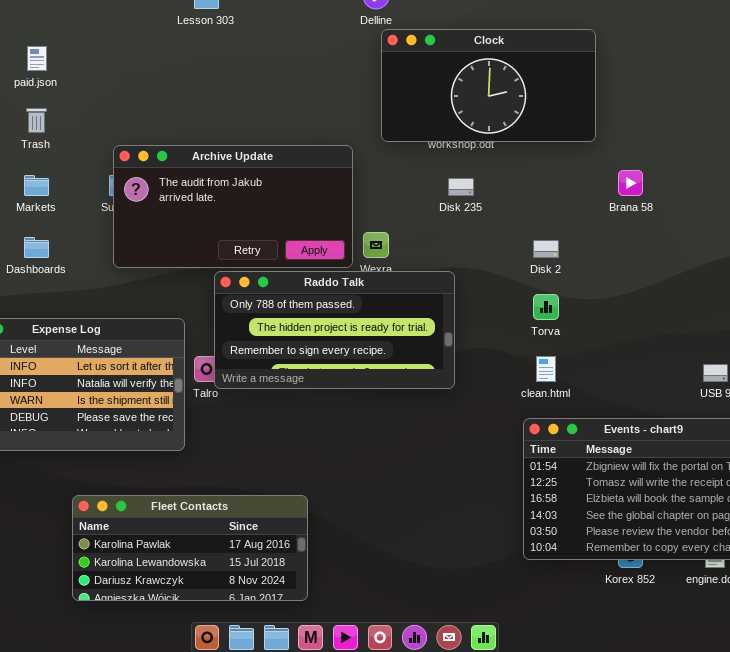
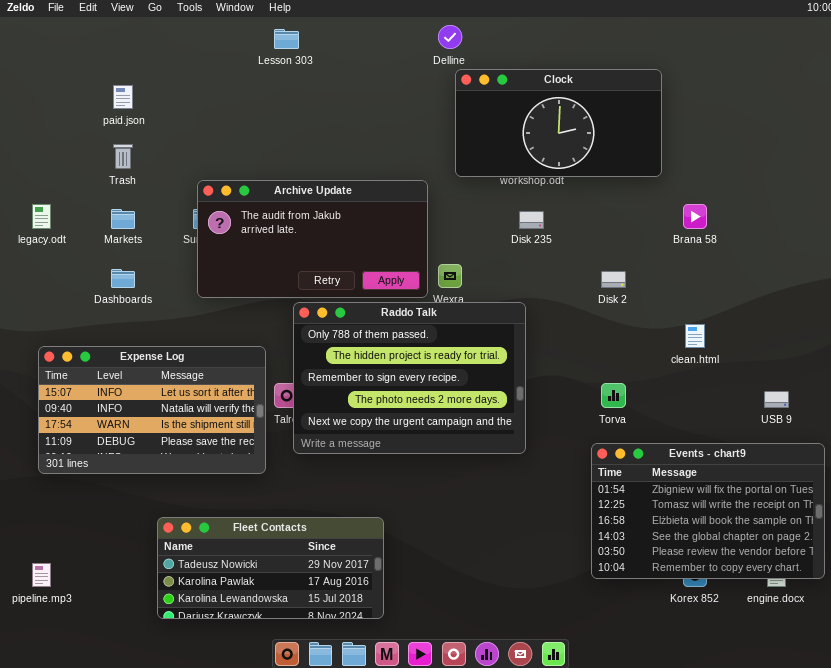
Raddo Talk: [214,271,455,389] -> [293,302,526,454], resized
Torva: [533,294,559,320] -> [601,383,626,408], moved
clean.html: [536,356,556,382] -> [685,324,705,348], moved
Fleet Contacts: [72,495,308,601] -> [157,517,384,619], scrolled up 1 row

